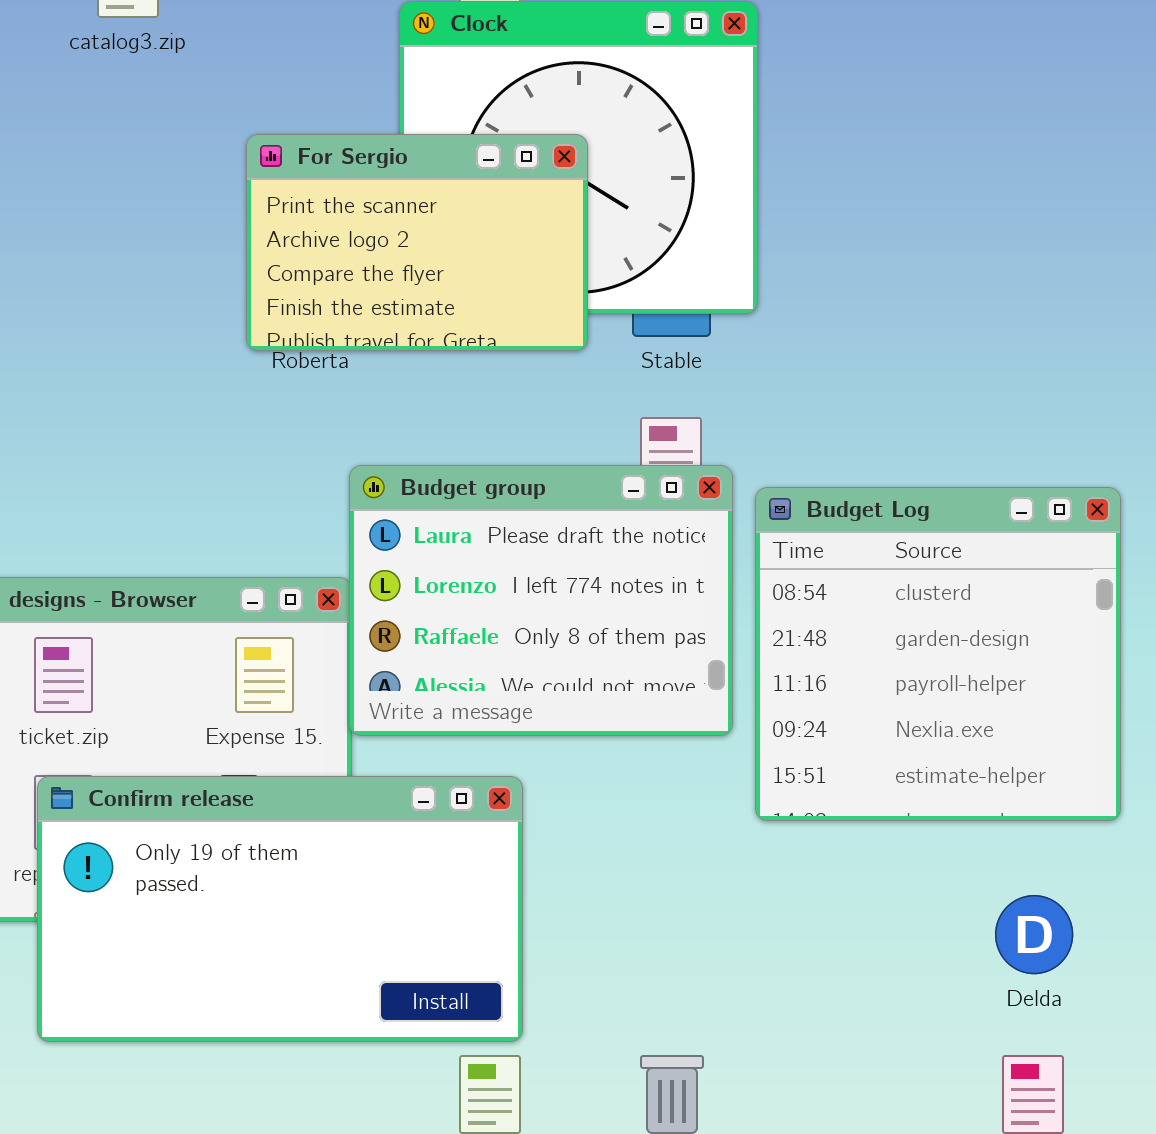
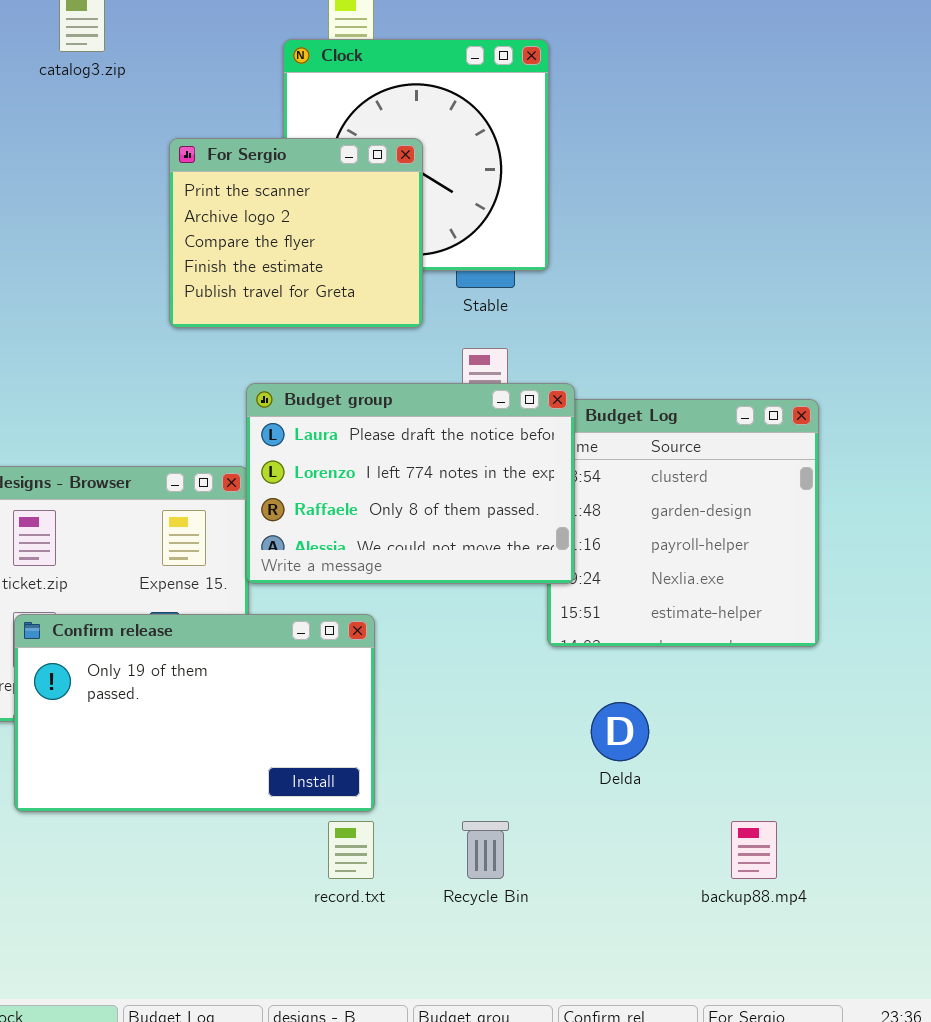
For Sergio: [246,134,588,351] -> [169,138,423,328], resized
Budget group: [349,465,733,736] -> [246,383,575,584], resized
Delda: [995,895,1073,974] -> [591,702,649,761], moved

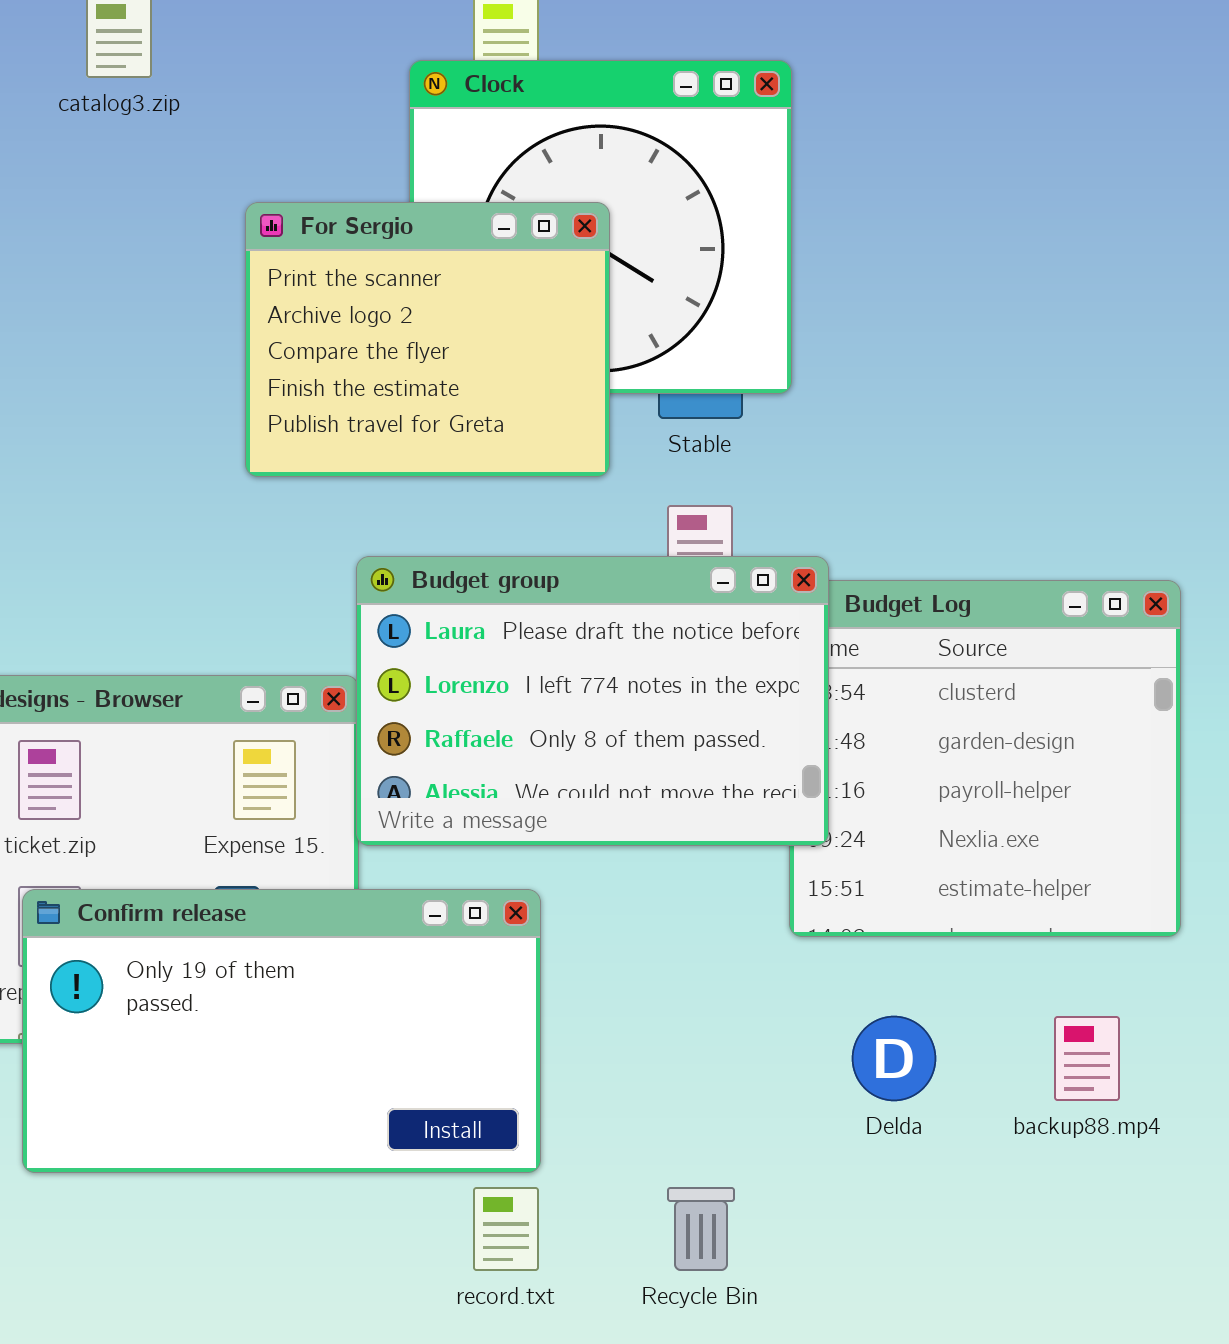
backup88.mp4: [731,821,777,879] -> [1054,1016,1120,1101], moved

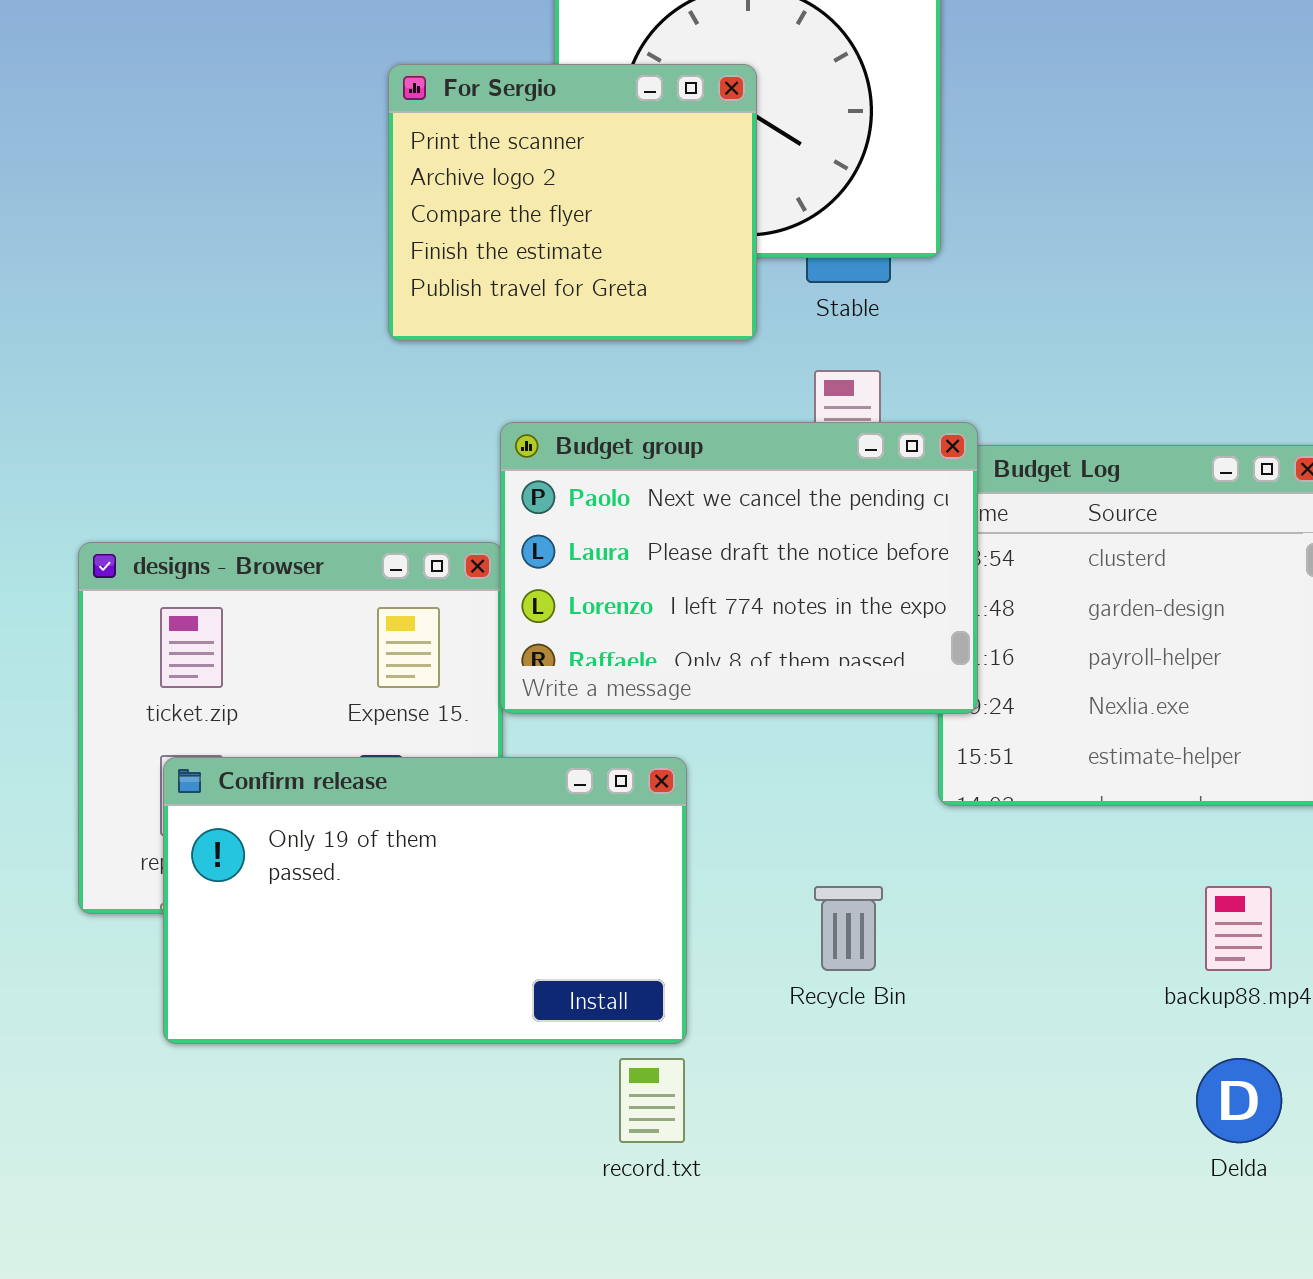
Budget group: [356,556,829,846] -> [500,422,978,714], scrolled up 1 row
Delda: [852,1016,936,1101] -> [1196,1058,1282,1143], moved
Recycle Bin: [667,1187,735,1271] -> [814,886,883,971], moved

